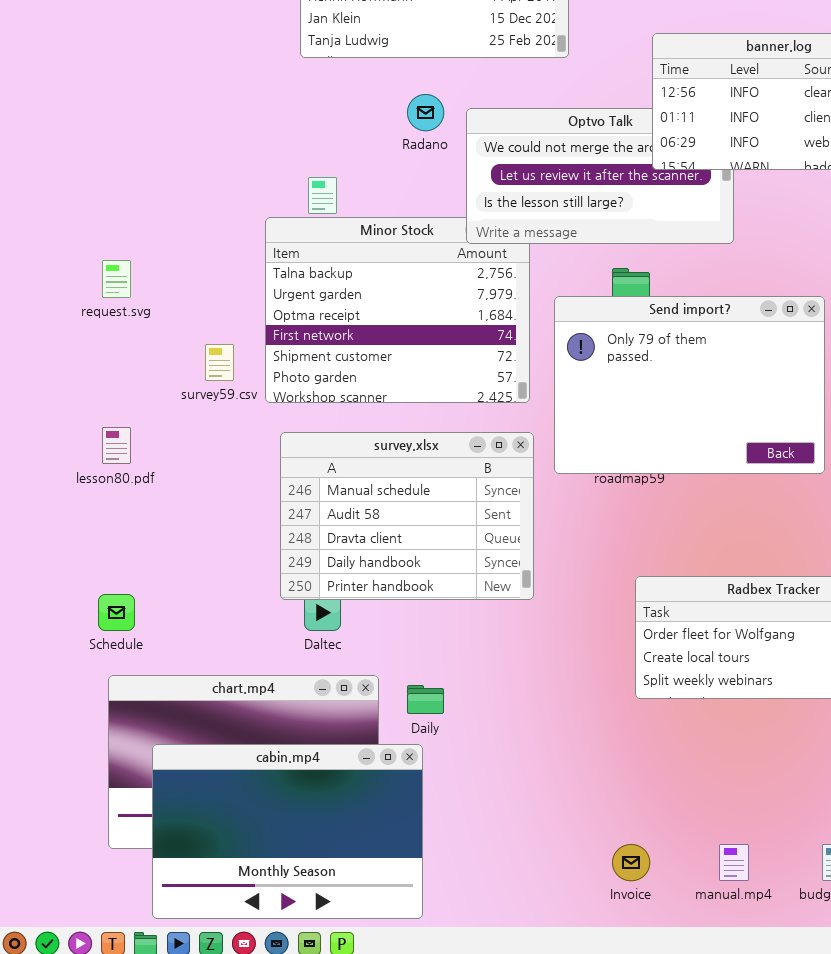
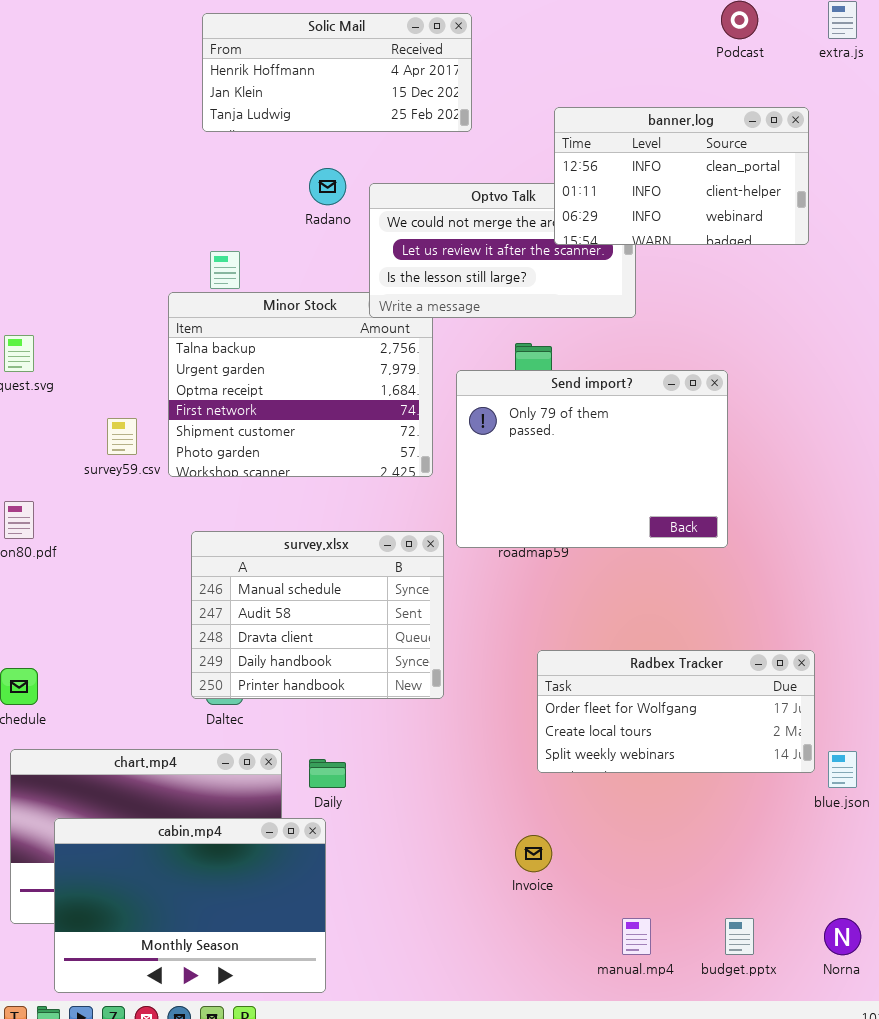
survey.xlsx: [280,432,534,600] -> [191,531,444,699], moved
Invoice: [612,844,650,881] -> [515,835,552,872], moved

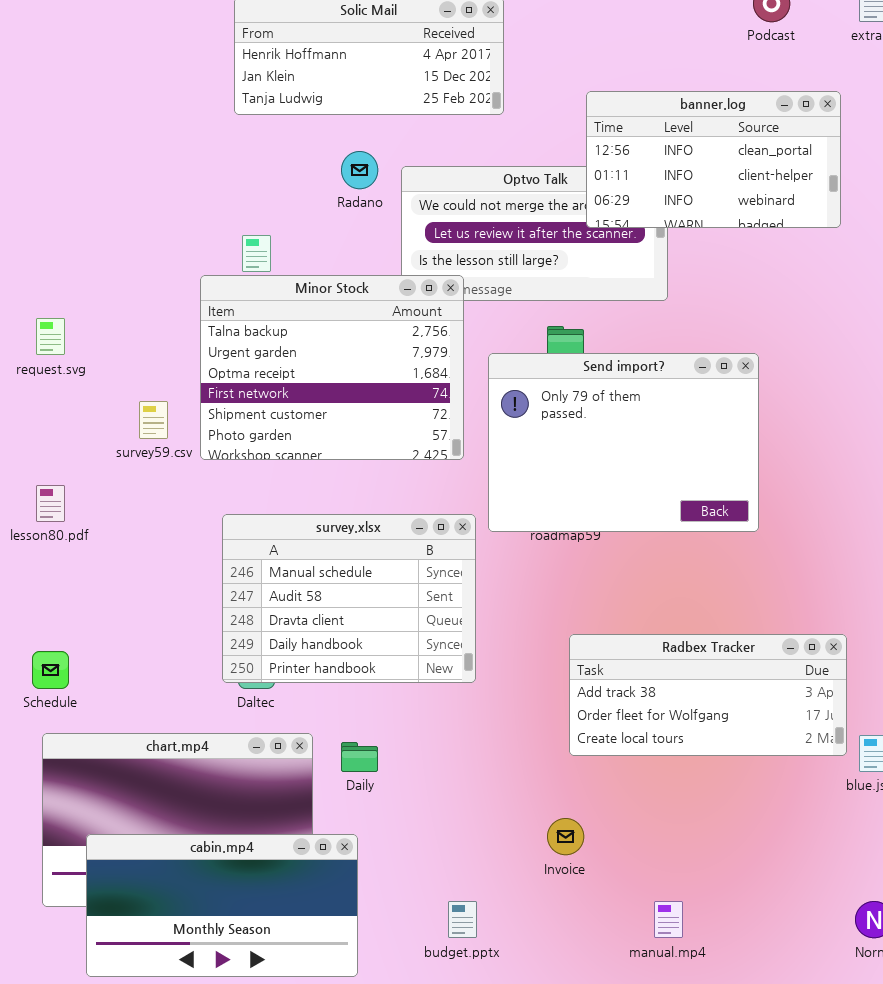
Minor Stock: [168,292,433,477] -> [200,275,464,460], raised
Radbex Tracker: [537,650,815,773] -> [569,634,847,756], scrolled up 1 row
cabin.mp4: [54,818,326,993] -> [86,834,358,977], resized
budget.pptx: [725,918,754,955] -> [448,901,477,938], moved

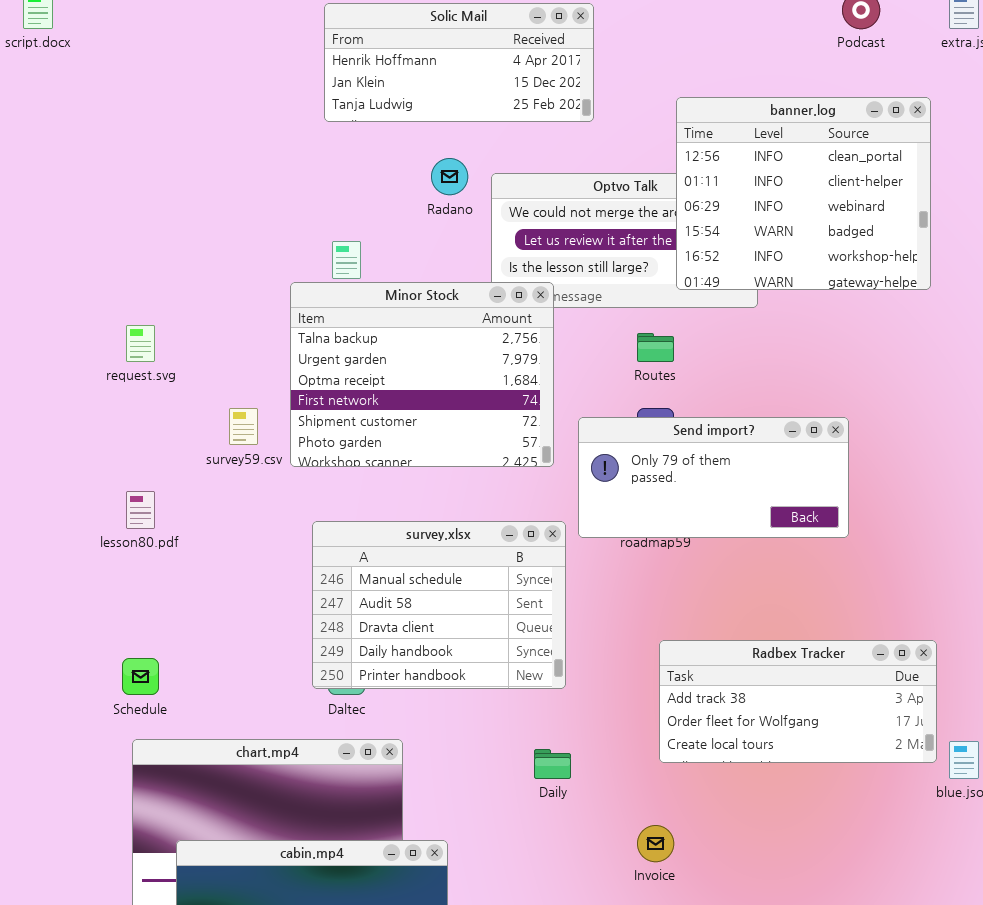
banner.log: [586,91,841,228] -> [676,97,931,290], resized
Send import?: [488,353,759,532] -> [578,417,849,538], resized
Daily: [341,742,378,772] -> [534,749,571,779], moved

